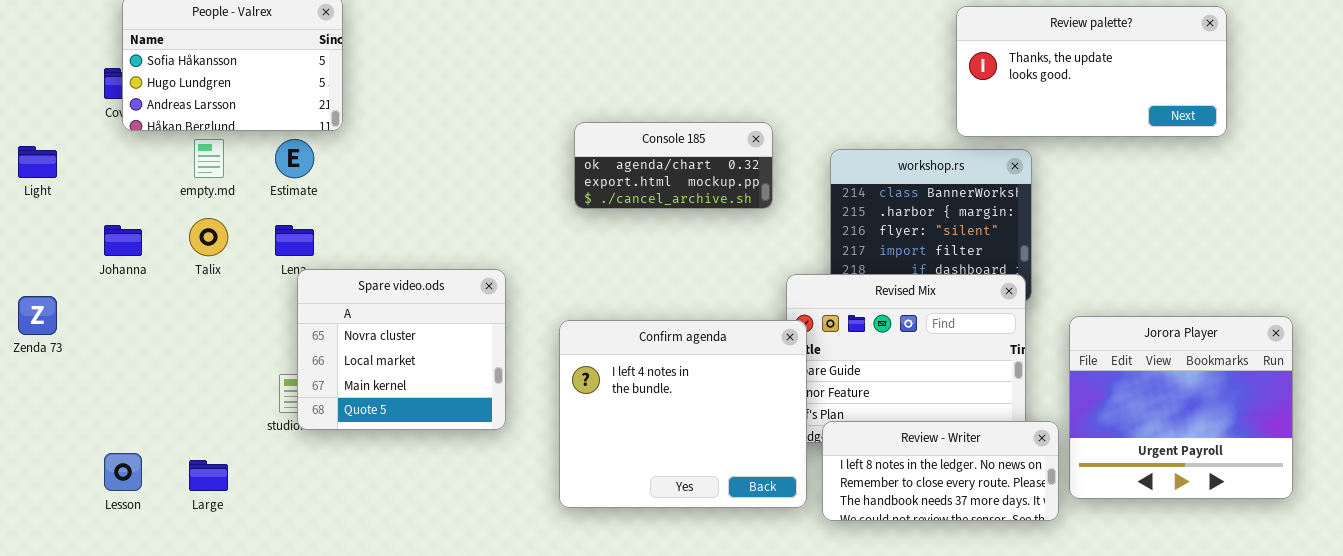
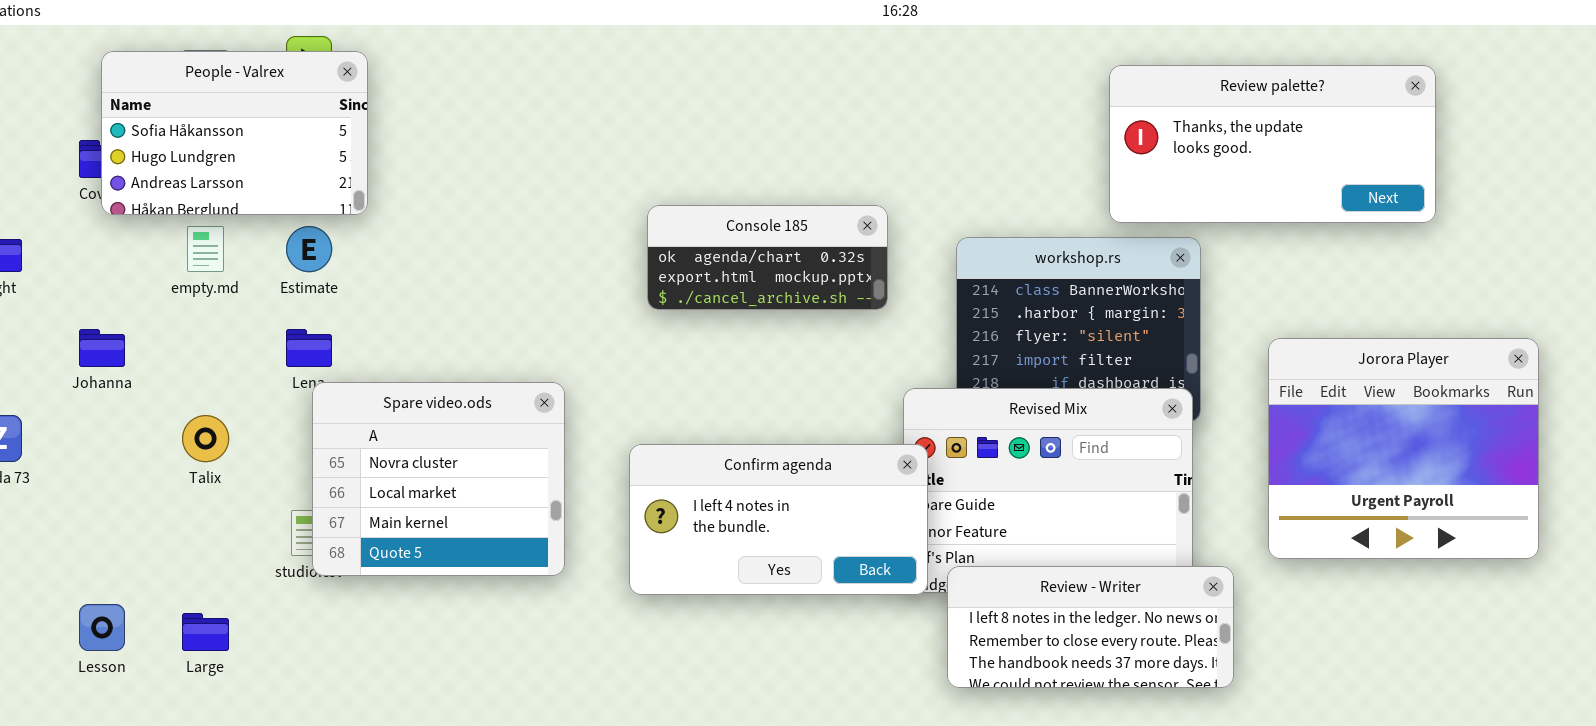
Talix: [189,218,228,256] -> [182,415,229,462], moved
Jorora Player: [1069,316,1293,499] -> [1268,338,1539,559], moved
Confirm agenda: [559,320,807,508] -> [629,444,928,595], resized

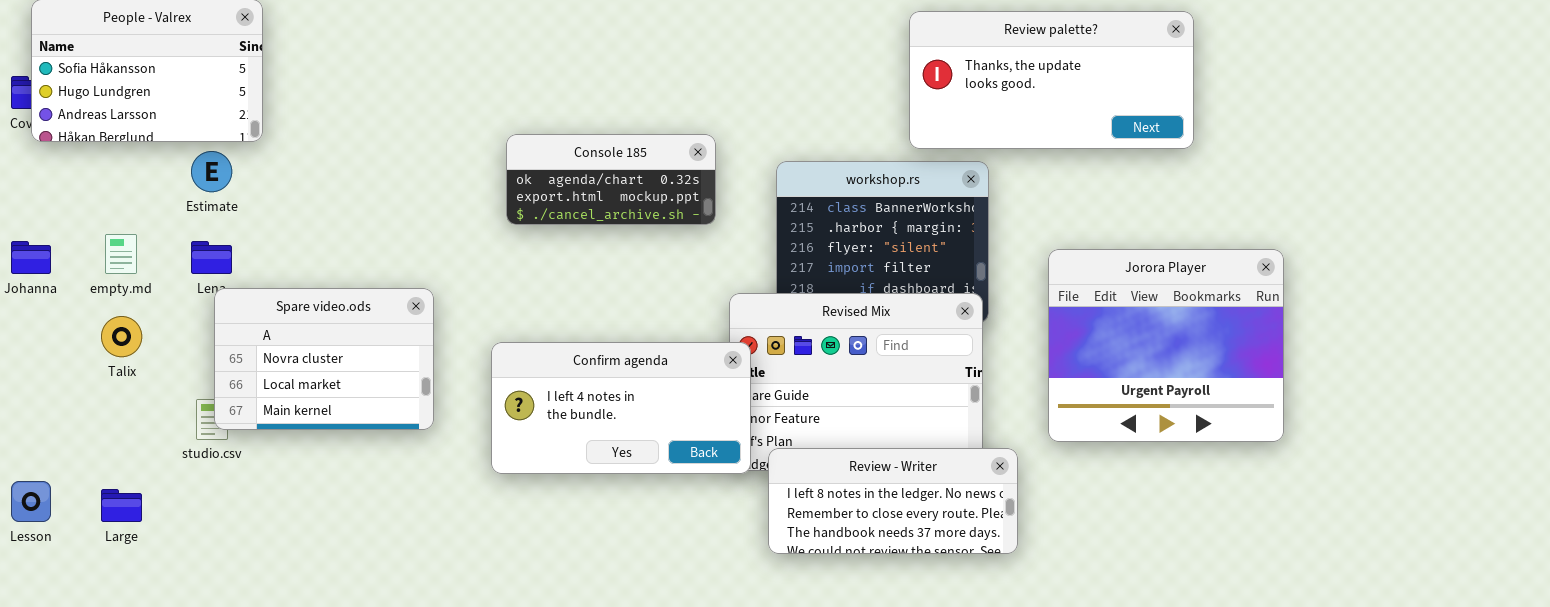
empty.md: [187,226,224,272] -> [105,234,137,274], moved
Spare video.ods: [312,382,565,576] -> [214,288,434,430], resized

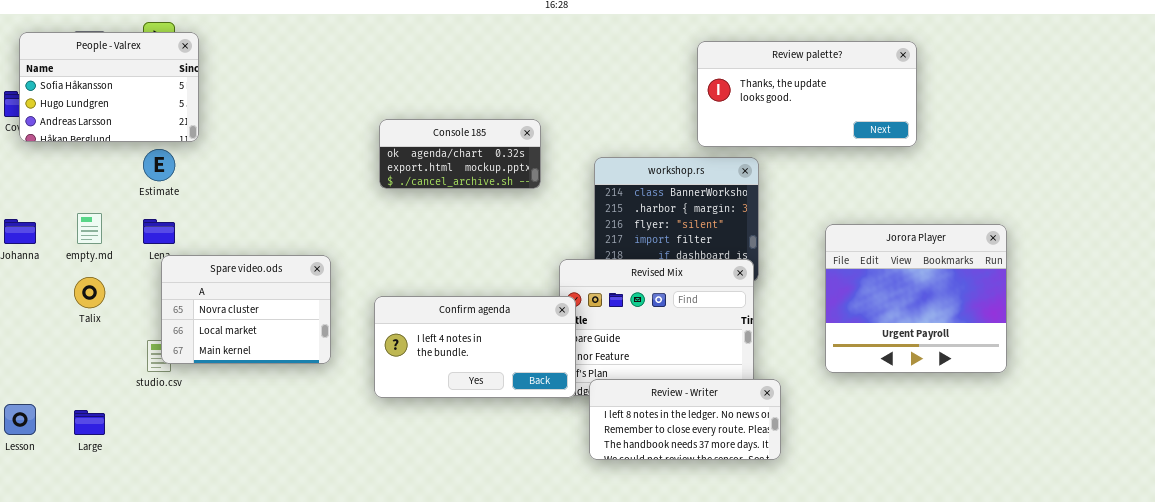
Console 185: [506,134,716,225] -> [379,119,541,189], moved
Jorora Player: [1048,249,1284,442] -> [825,224,1007,373], moved

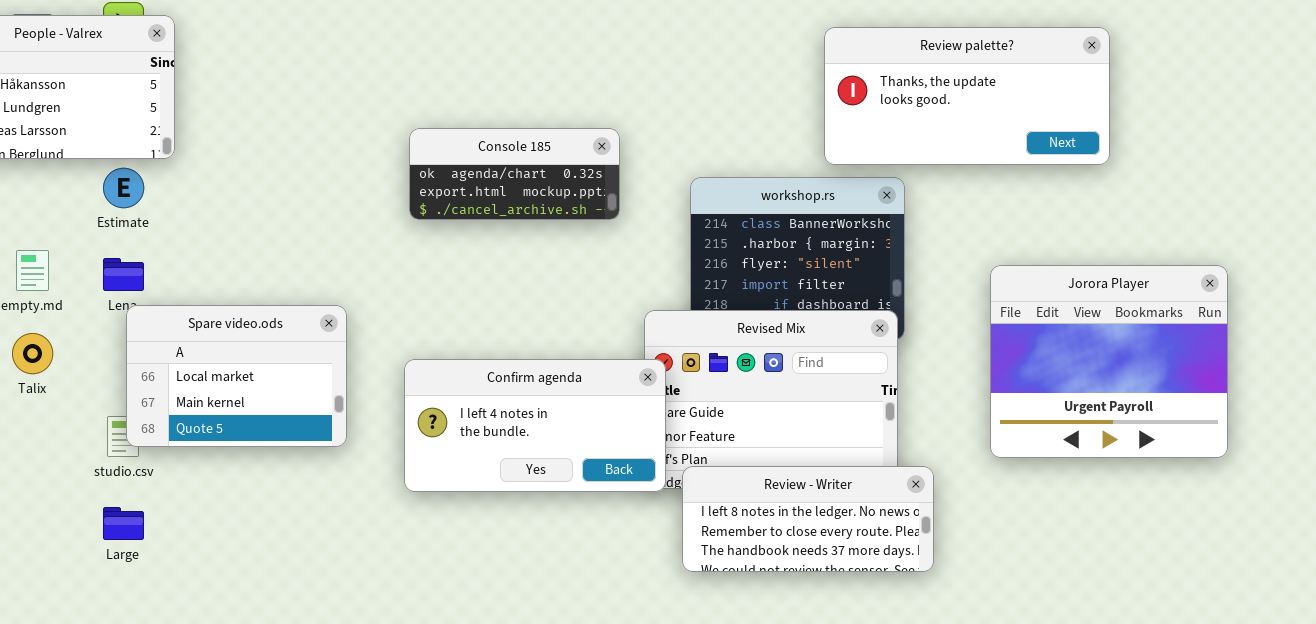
Spare video.ods: [161,255,331,364] -> [126,305,347,447], scrolled down 1 row
Large: [74,410,105,435] -> [103,507,144,540], moved

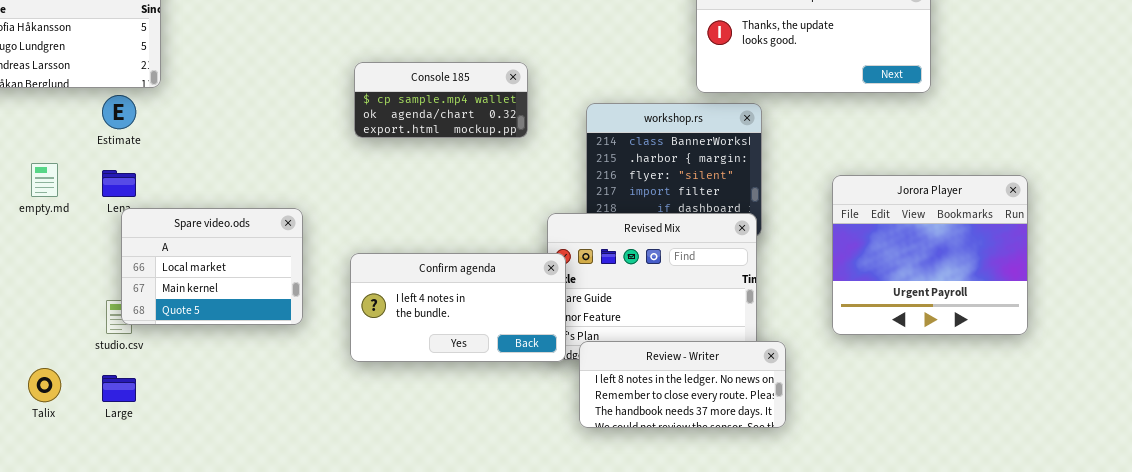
Console 185: [409,128,620,220] -> [354,62,528,138], scrolled up 1 row
Talix: [12,333,53,374] -> [28,368,61,402], moved

